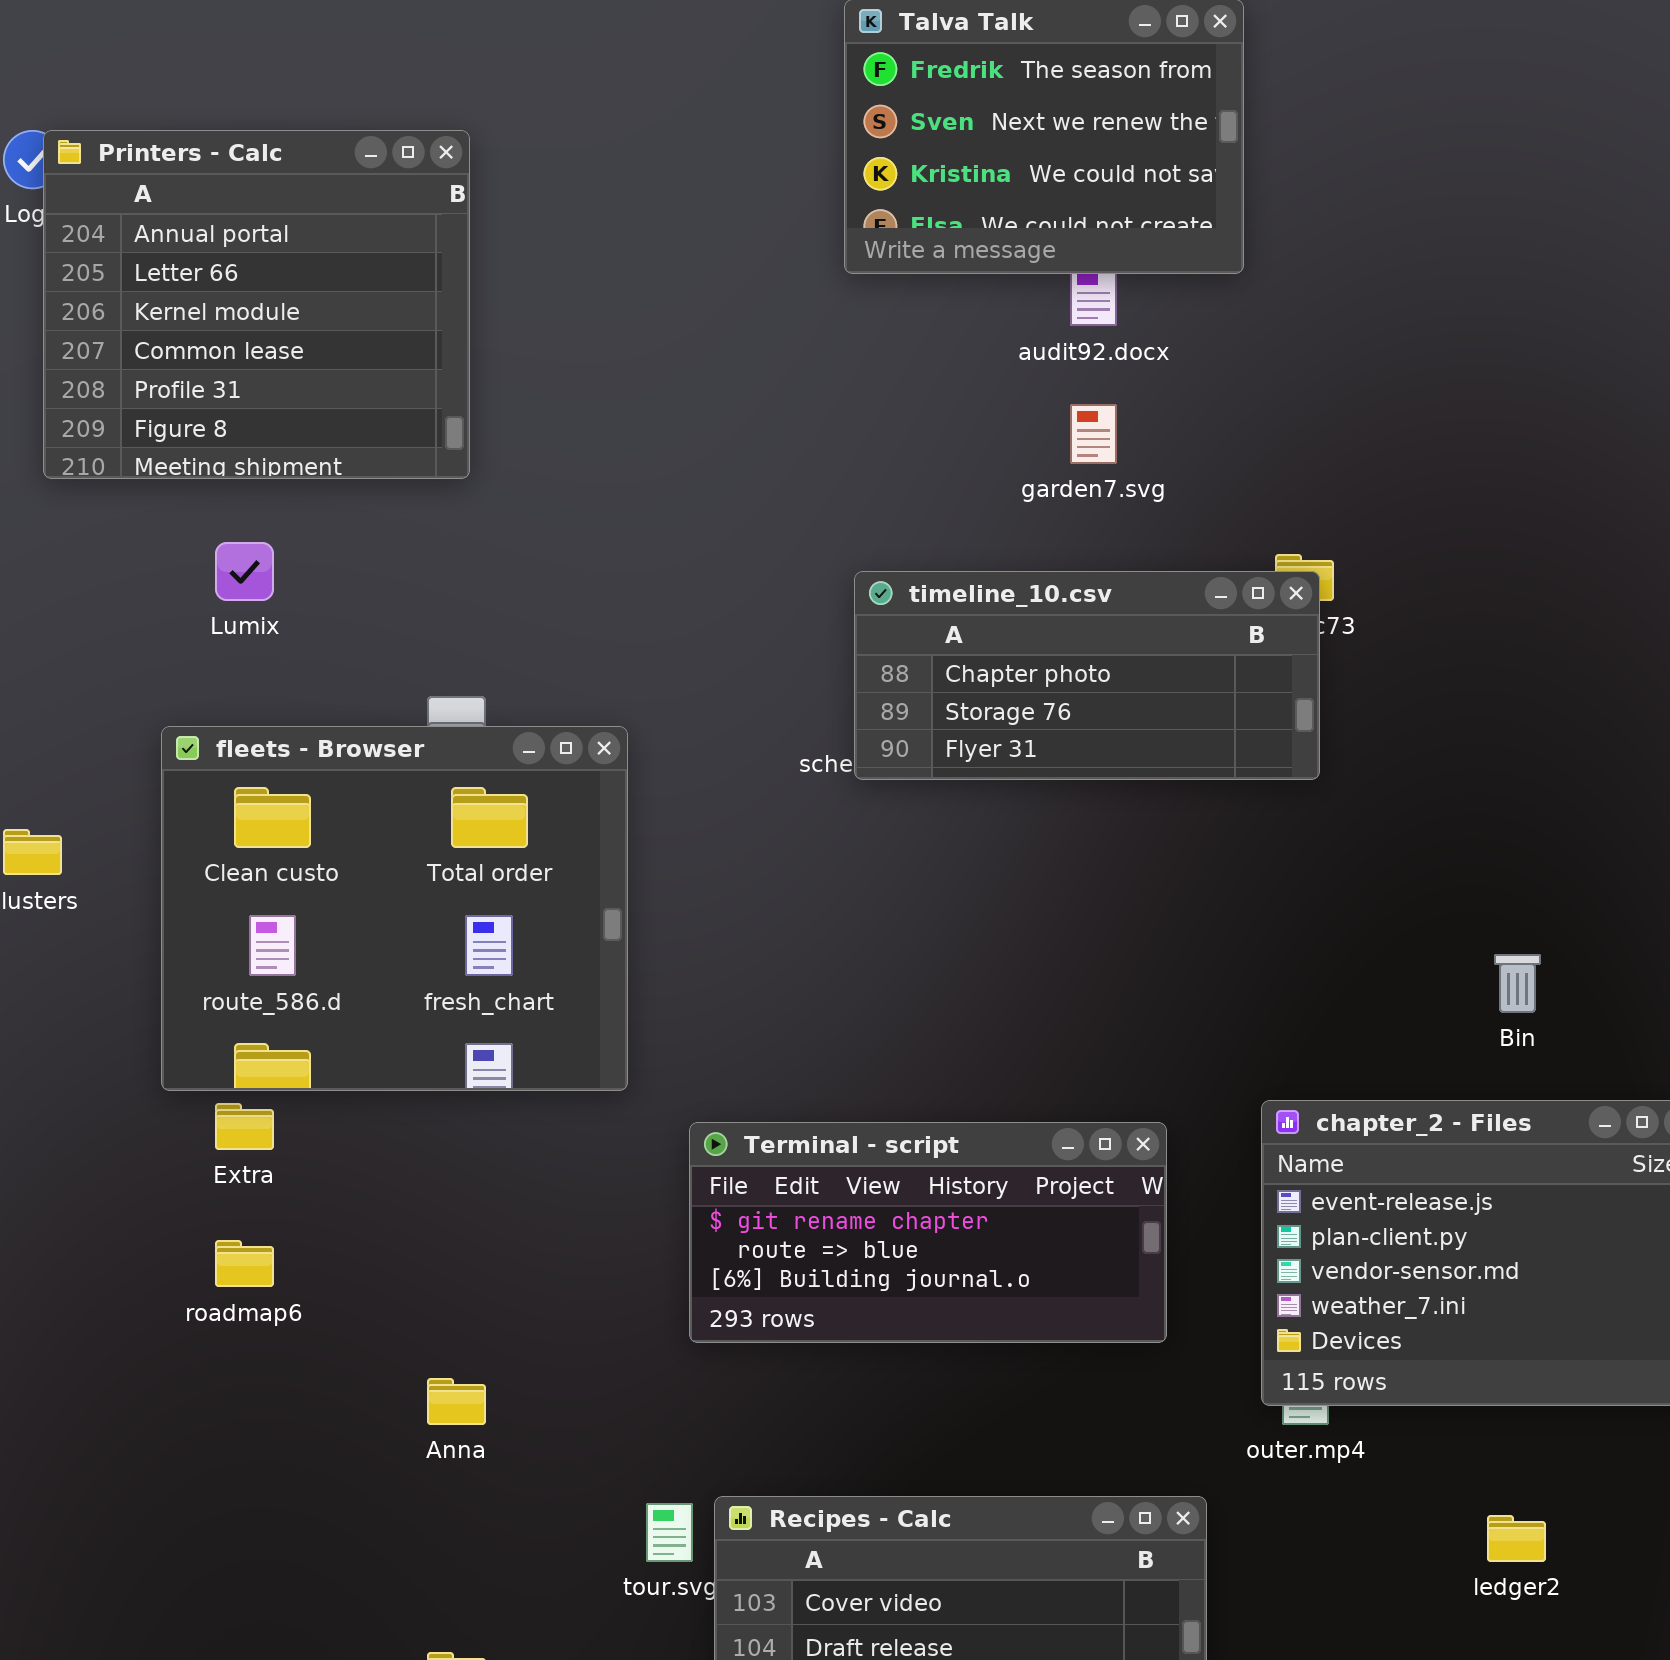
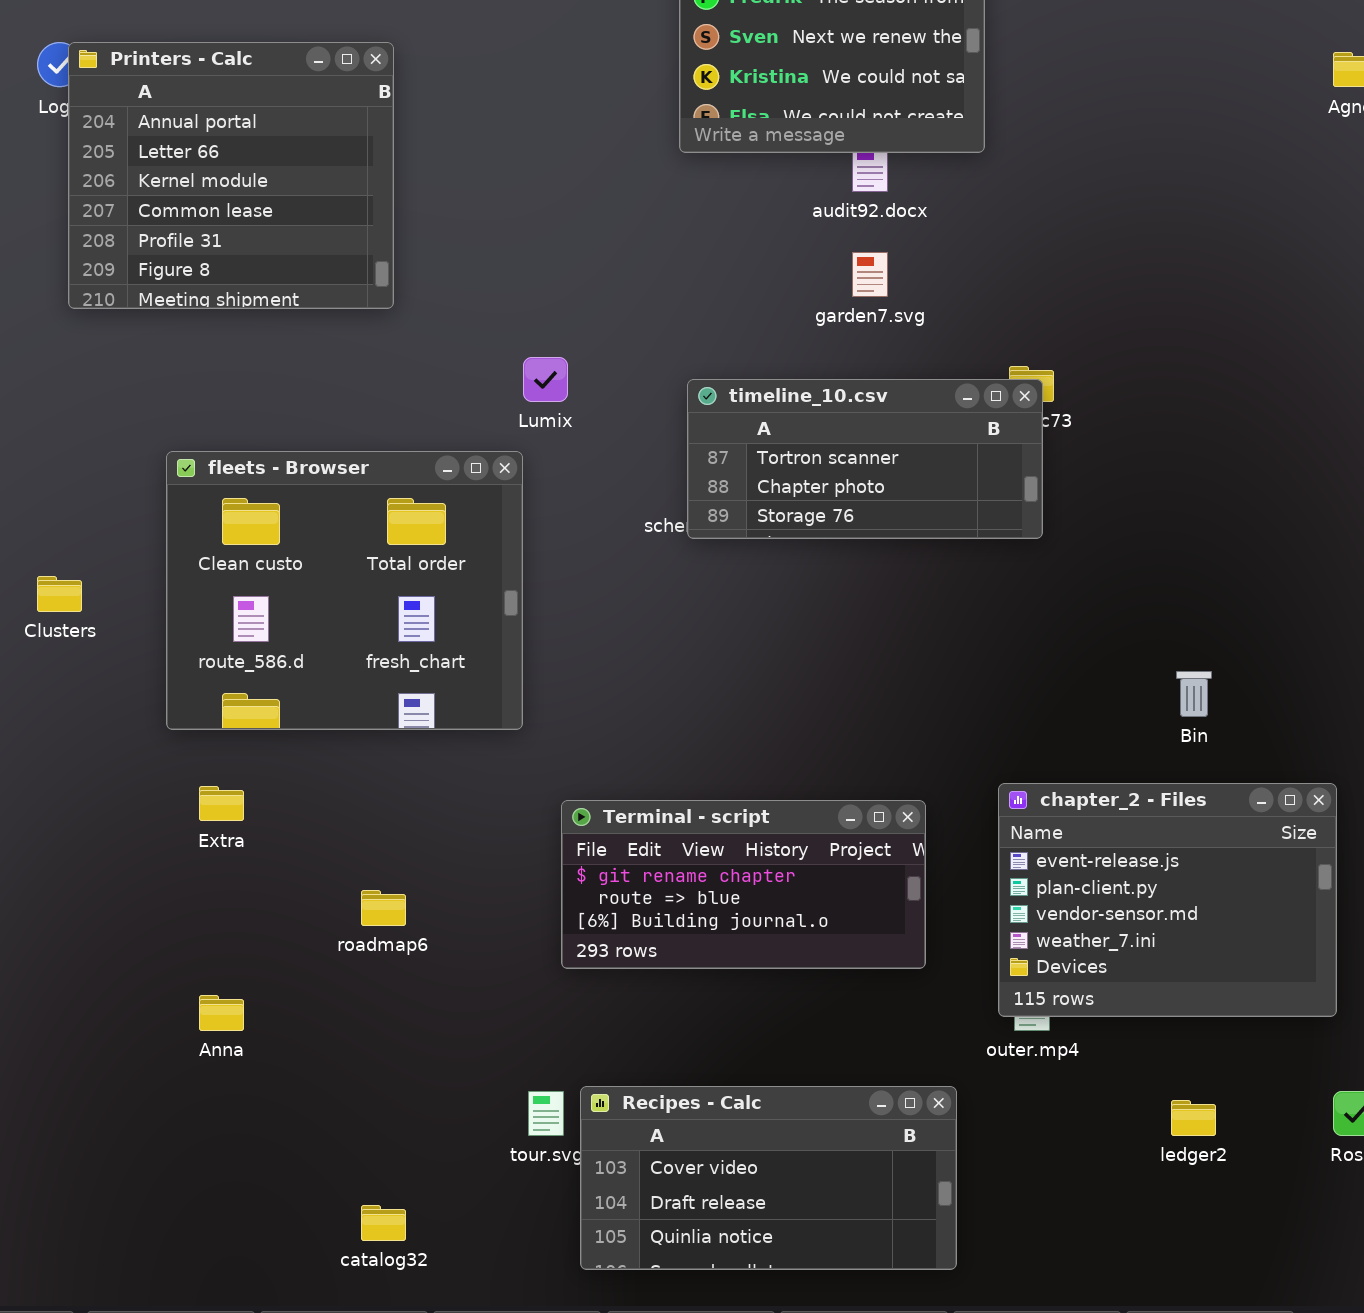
Lumix: [215,542,274,601] -> [523,357,568,402], moved
timeline_10.csv: [854,571,1320,780] -> [687,379,1043,539], scrolled up 1 row
fleets - Browser: [161,726,628,1091] -> [166,451,523,730], moved
roadmap6: [215,1240,274,1287] -> [361,890,406,926], moved
Anna: [427,1378,486,1425] -> [199,995,244,1031], moved

